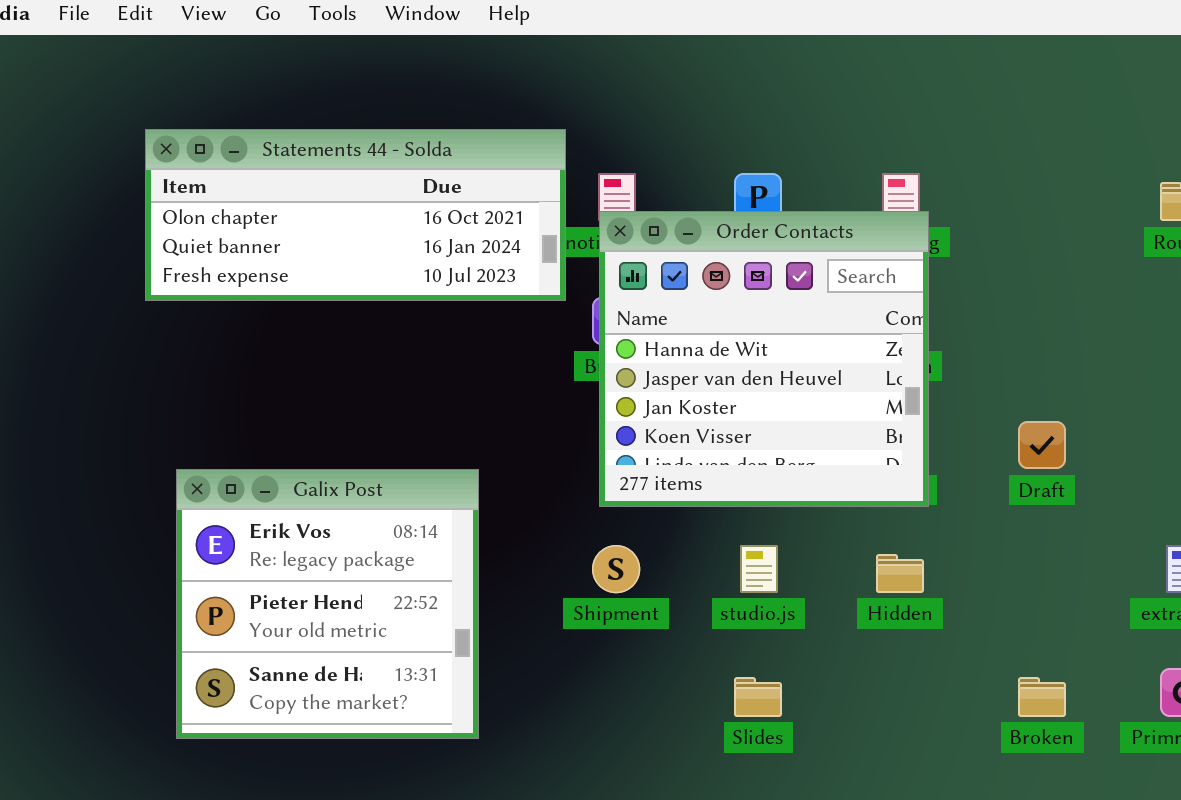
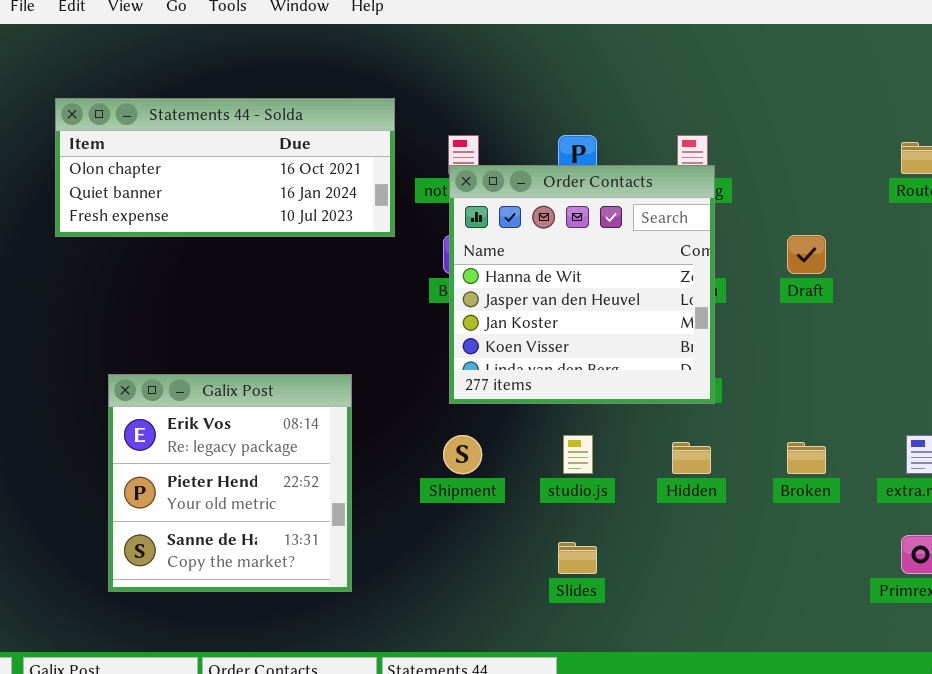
Statements 44 - Solda: [145,129,566,301] -> [55,98,395,237], moved
Draft: [1018,421,1066,469] -> [787,235,826,274], moved
Broken: [1018,677,1066,717] -> [787,442,826,474], moved

